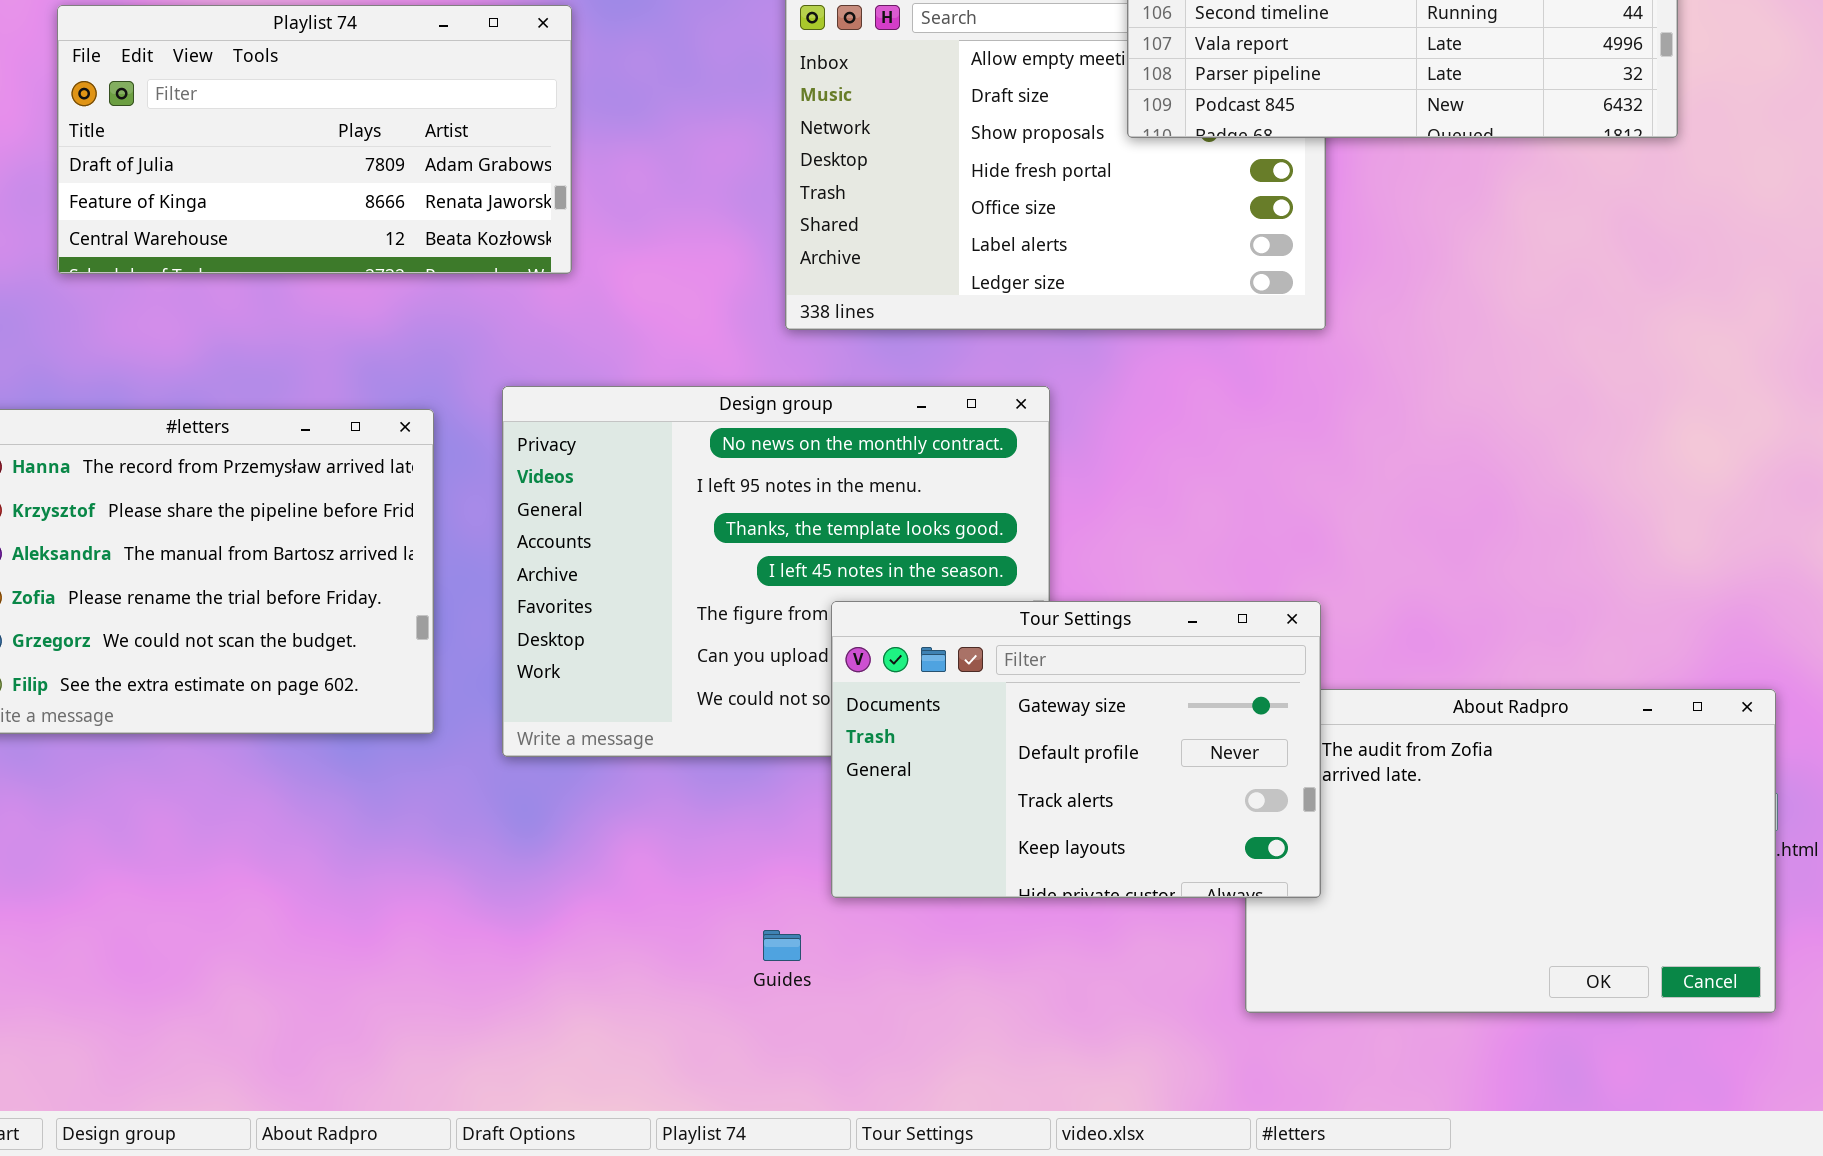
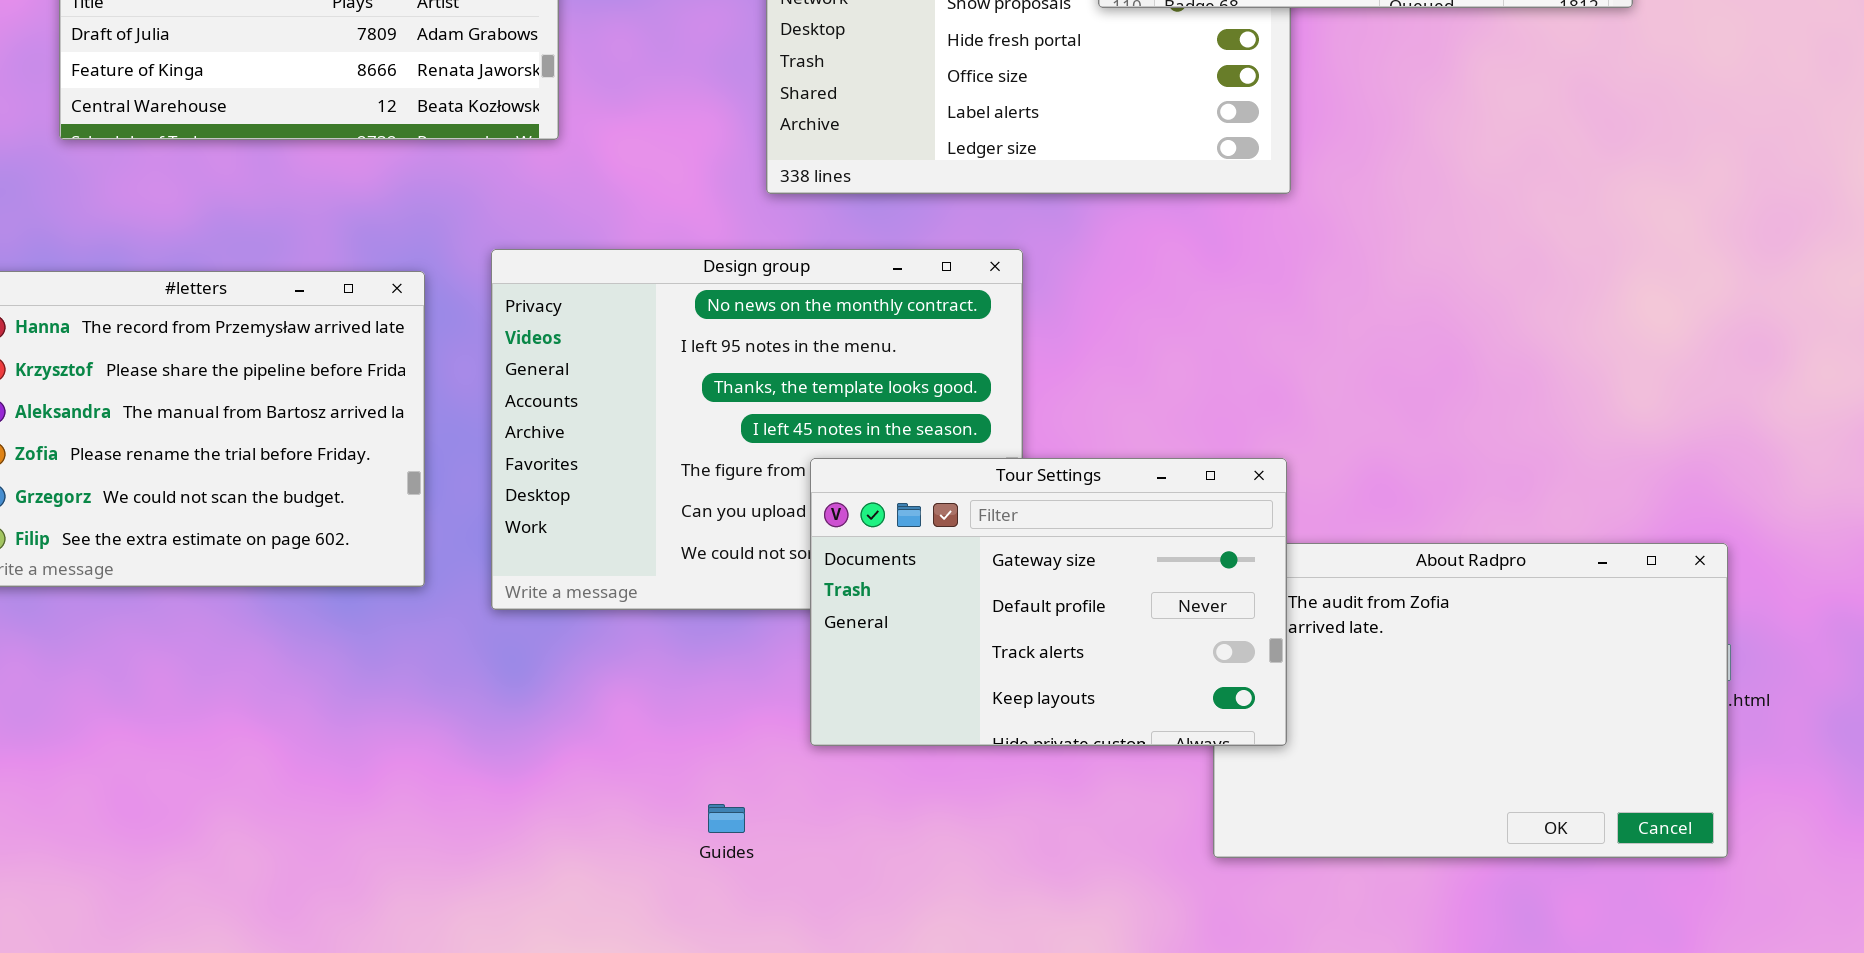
Guides: [763,930,801,961] -> [708,804,745,833], moved

